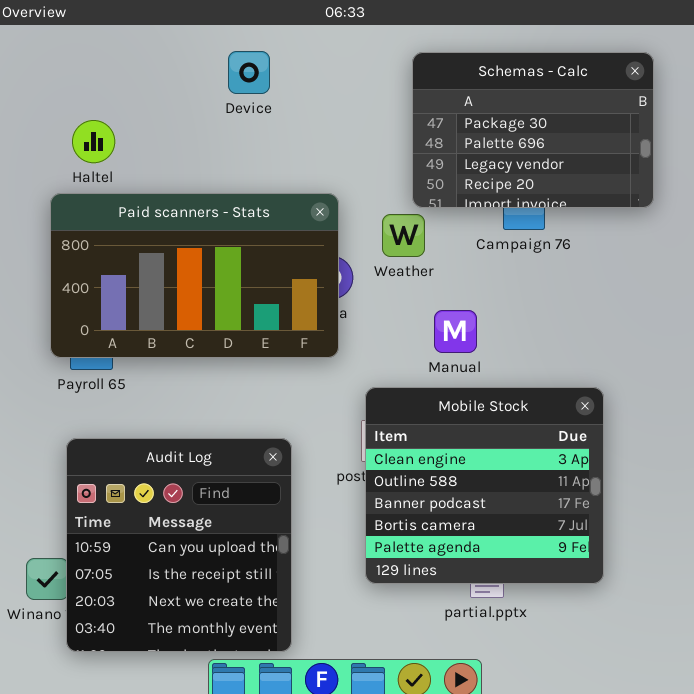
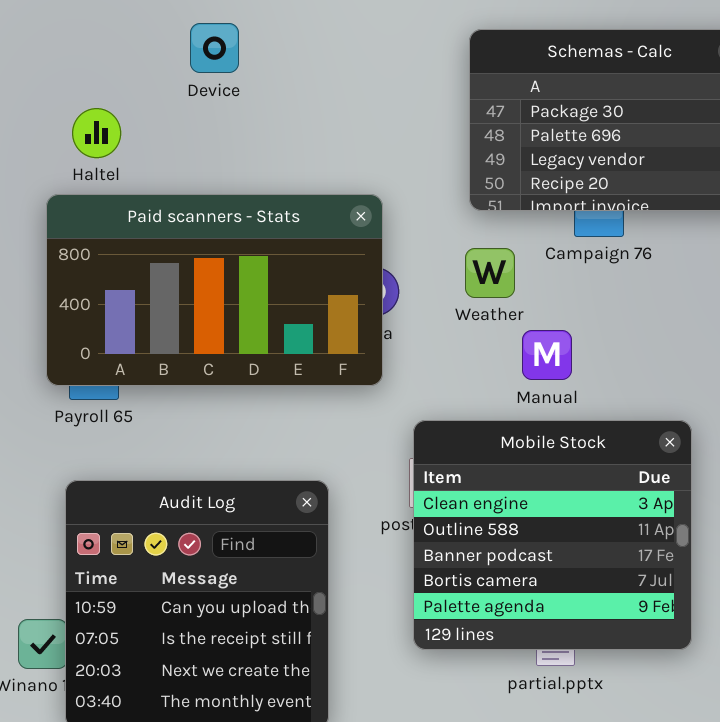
Device: [228,51,270,94] -> [190,23,239,73], moved
Weather: [382,214,425,257] -> [465,248,515,298], moved
Manual: [434,310,477,353] -> [522,330,572,380], moved

